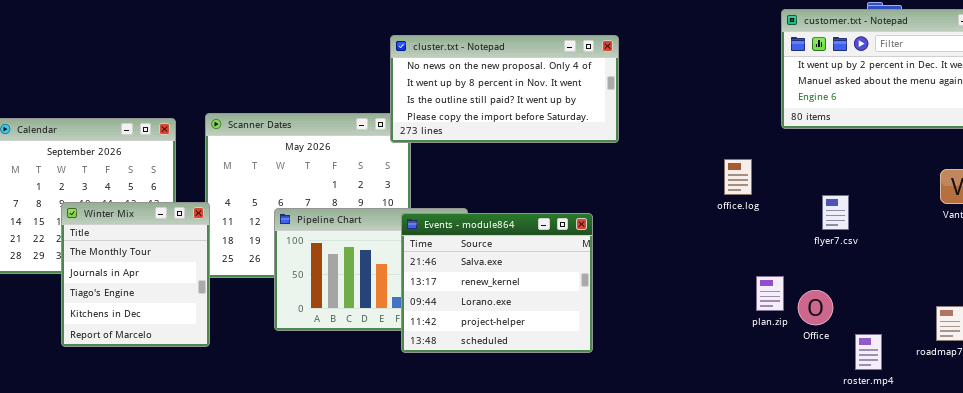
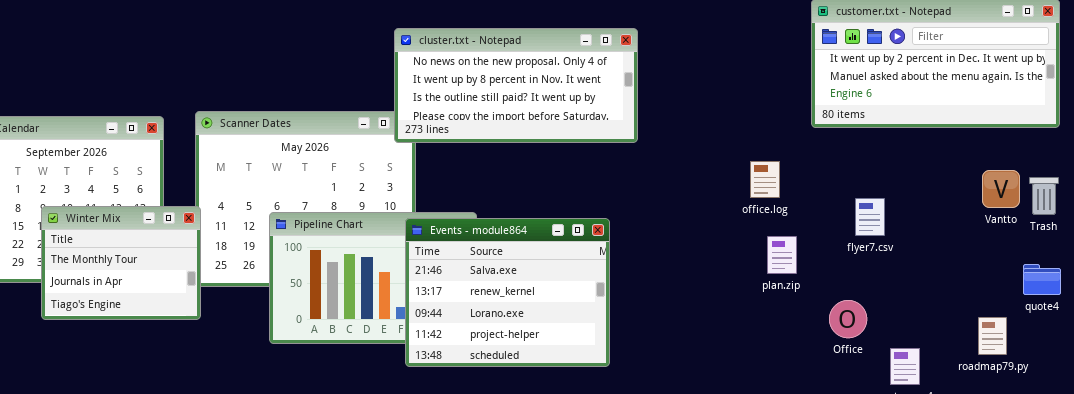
Winter Mix: [61,202,210,347] -> [41,206,201,320], resized
plan.zip: [756,276,784,311] -> [767,236,797,274], moved

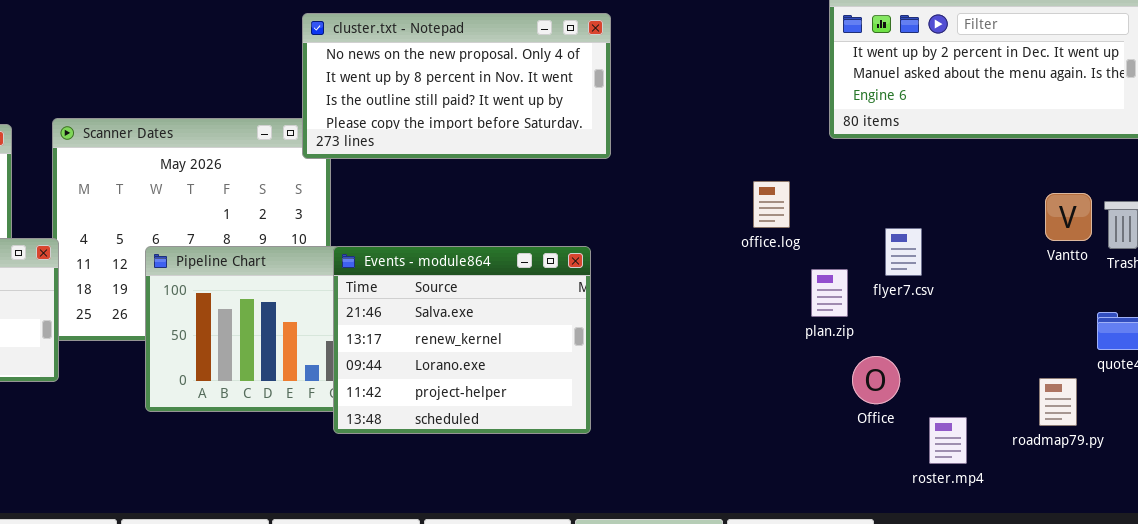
Events - module864: [405,218,610,367] -> [333,246,591,434], moved
plan.zip: [767,236,797,274] -> [811,269,848,317], moved

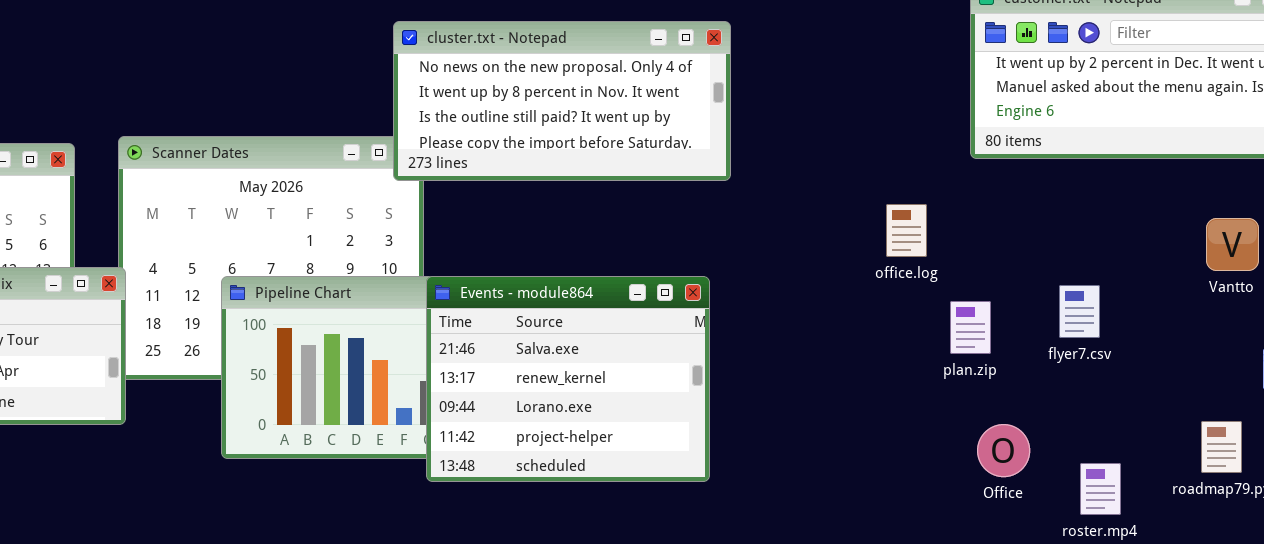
flyer7.csv: [885,228,922,276] -> [1059,285,1100,338], moved
Office: [852,356,900,404] -> [977,424,1030,477], moved

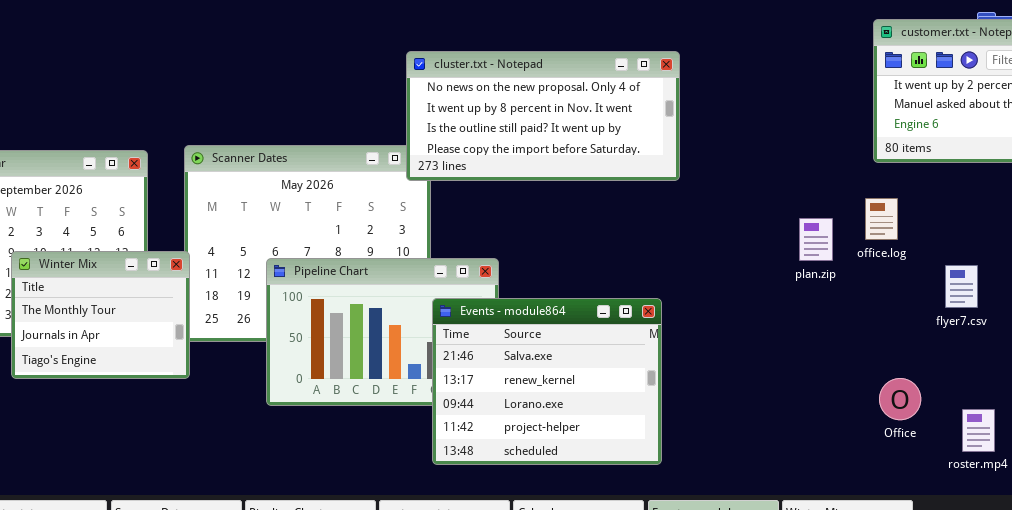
office.log: [886,204,927,257] -> [865,198,898,240], moved
Events - module864: [426,276,710,482] -> [432,298,662,465], moved
plan.zip: [950,301,991,354] -> [799,218,833,261], moved

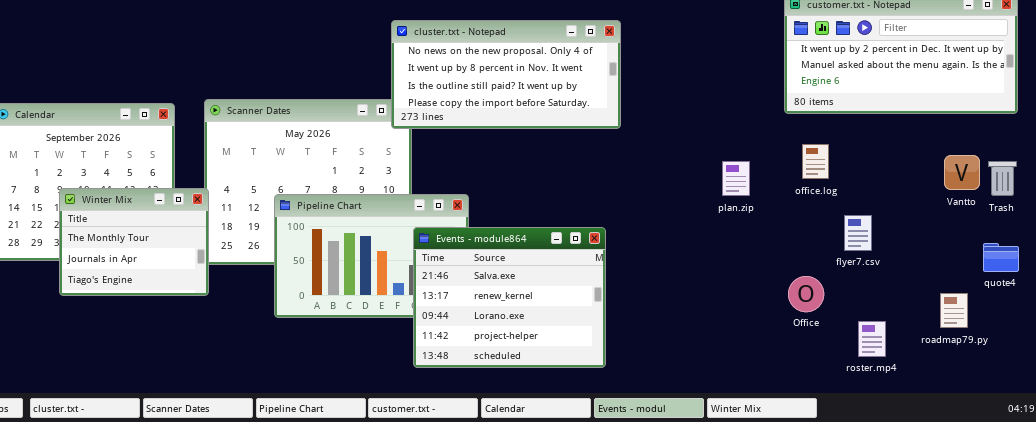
office.log: [865,198,898,240] -> [802,144,829,179], moved
flyer7.csv: [945,265,978,308] -> [844,215,872,251], moved
Office: [879,378,921,420] -> [788,276,824,312], moved

